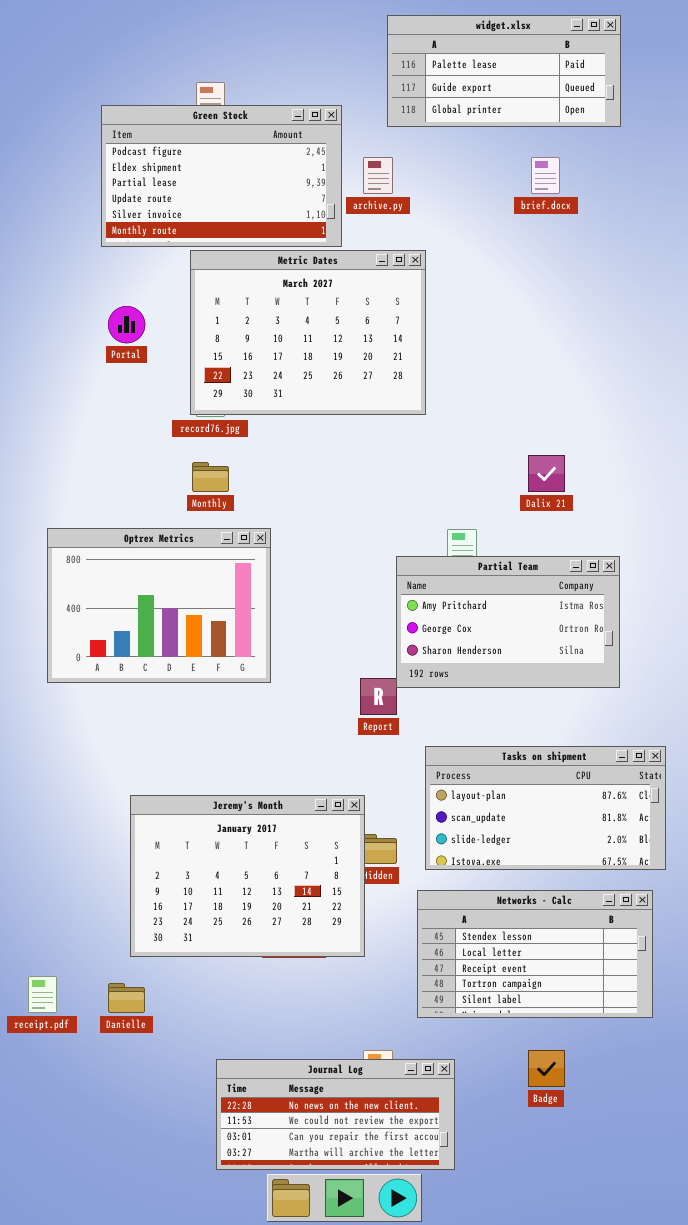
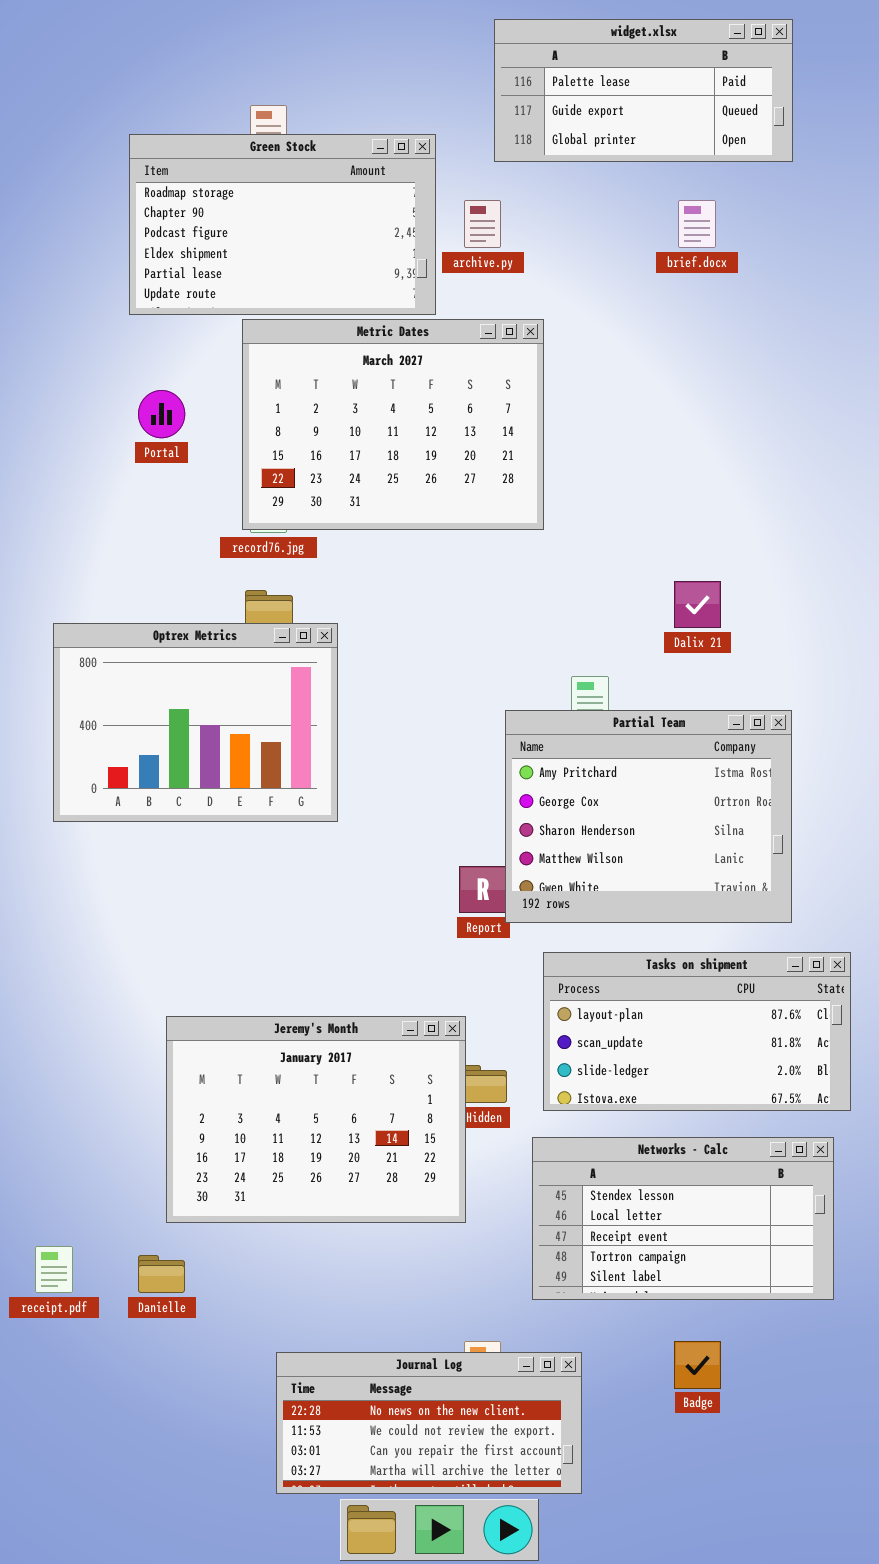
Green Stock: [101,105,342,247] -> [129,134,436,315], scrolled up 2 rows
Optrex Metrics: [47,528,271,683] -> [53,623,338,822], moved
Partial Team: [396,556,620,688] -> [505,710,792,923], resized

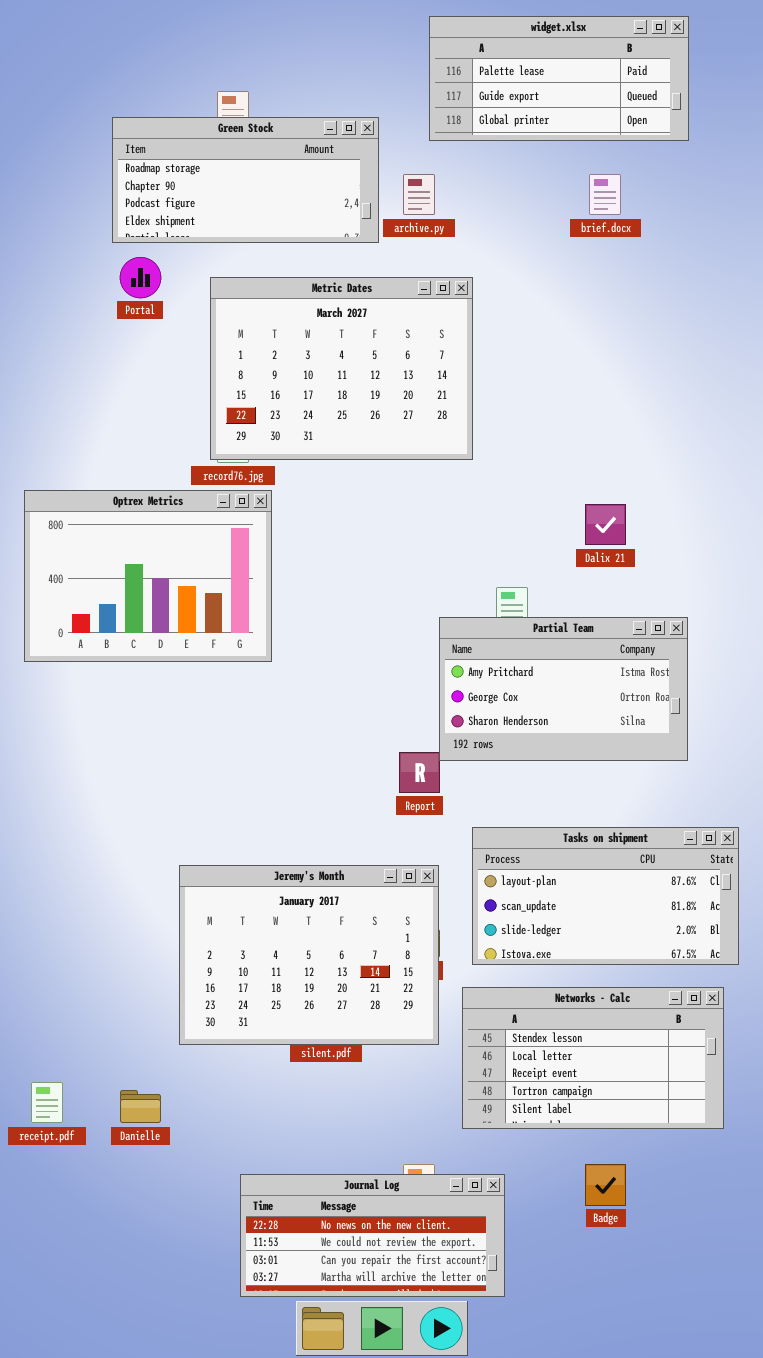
Green Stock: [129,134,436,315] -> [112,117,379,243], resized
Portal: [138,390,185,438] -> [120,257,161,298], moved
Optrex Metrics: [53,623,338,822] -> [24,490,272,662], moved
Partial Team: [505,710,792,923] -> [439,617,688,761], resized
Jeremy's Month: [166,1016,466,1223] -> [179,865,439,1045], moved

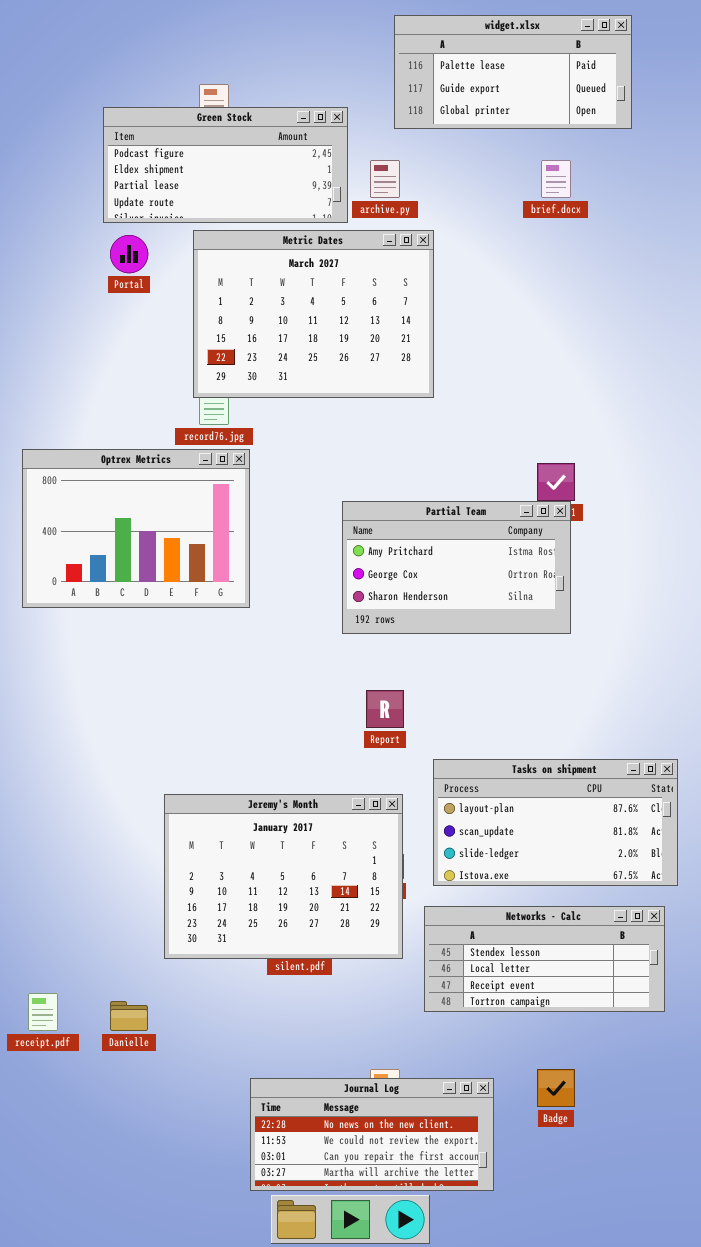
Green Stock: [112,117,379,243] -> [103,107,348,223], scrolled down 2 rows
Metric Dates: [210,277,473,460] -> [193,230,434,398], moved
Partial Team: [439,617,688,761] -> [342,501,571,634], moved
Networks - Calc: [462,987,724,1129] -> [424,906,665,1012], resized
Journal Log: [240,1174,505,1297] -> [250,1078,494,1191], moved

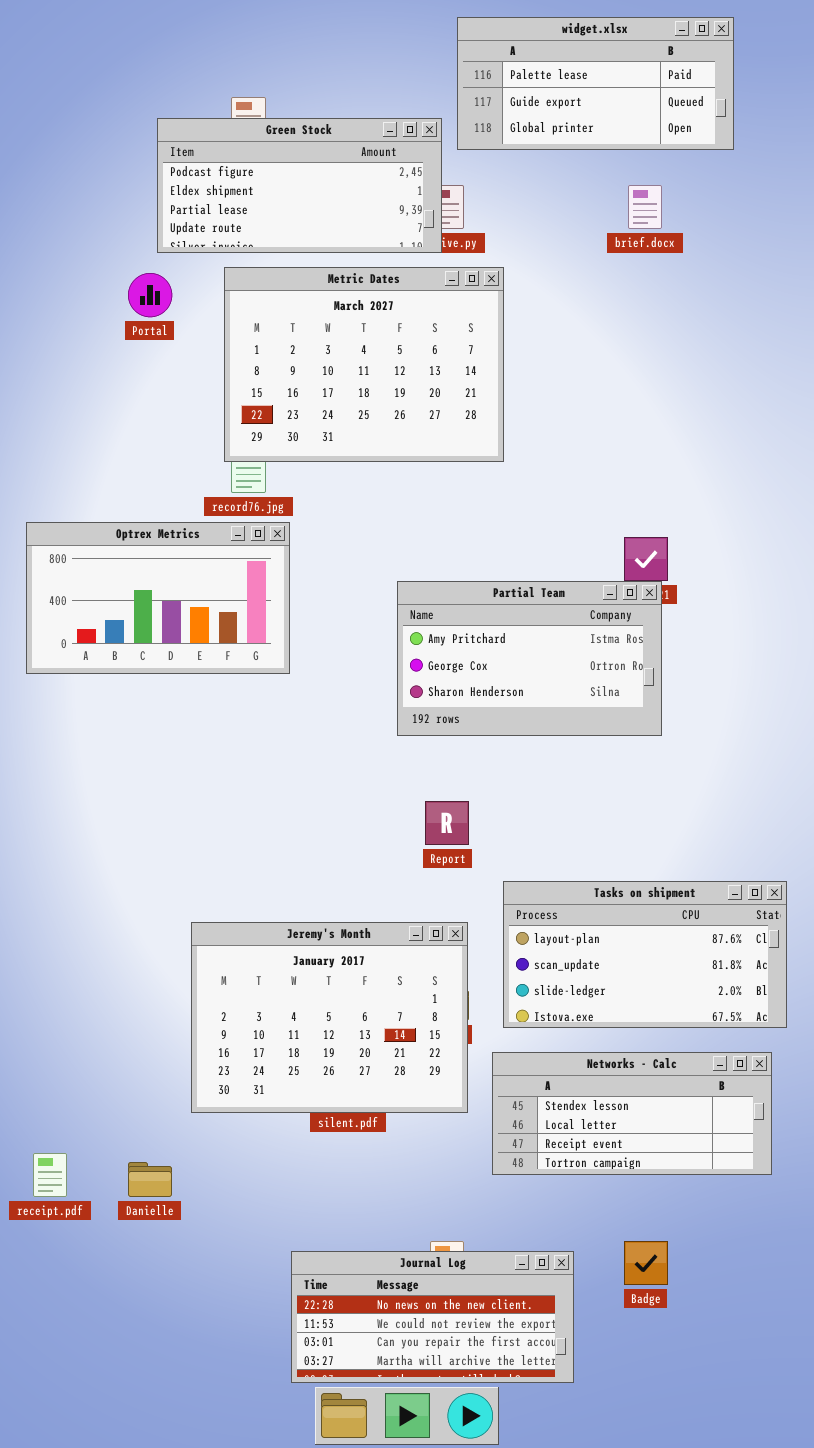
Green Stock: [103,107,348,223] -> [157,118,442,253], moved
Optrex Metrics: [22,449,250,608] -> [26,522,290,674], resized

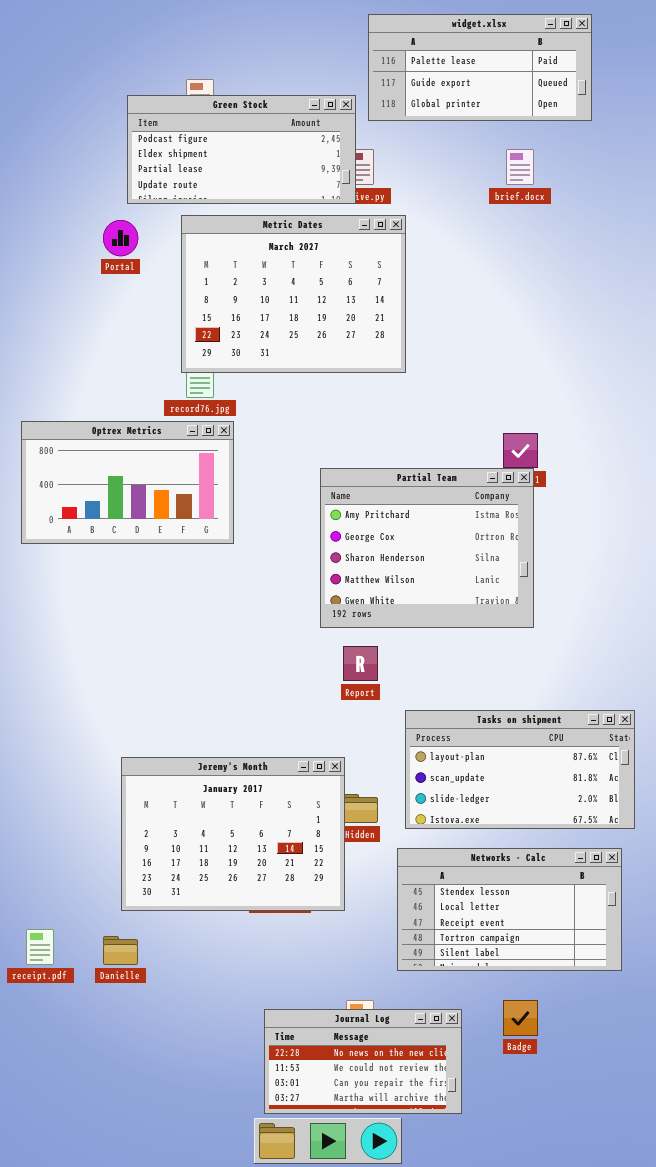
Partial Team: [397,581,662,736] -> [320,468,534,628], resized
Jeremy's Month: [191,922,468,1113] -> [121,757,345,911], moved
Networks - Calc: [492,1052,772,1175] -> [397,848,622,971], resized
Journal Log: [291,1251,574,1383] -> [264,1009,462,1114], resized

